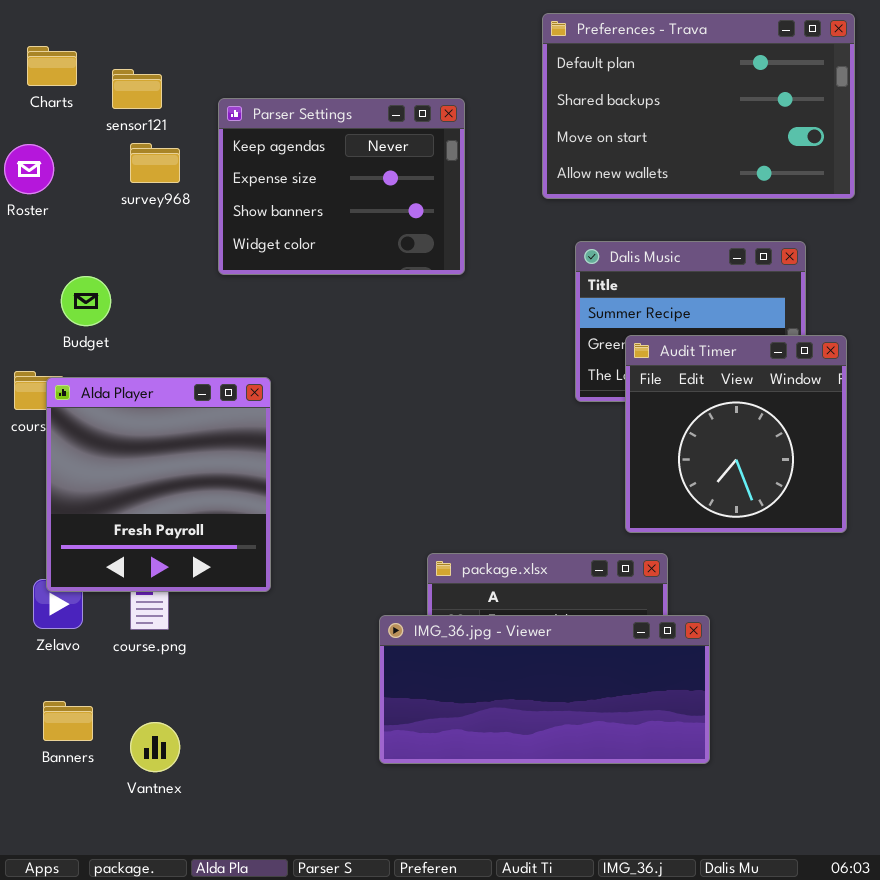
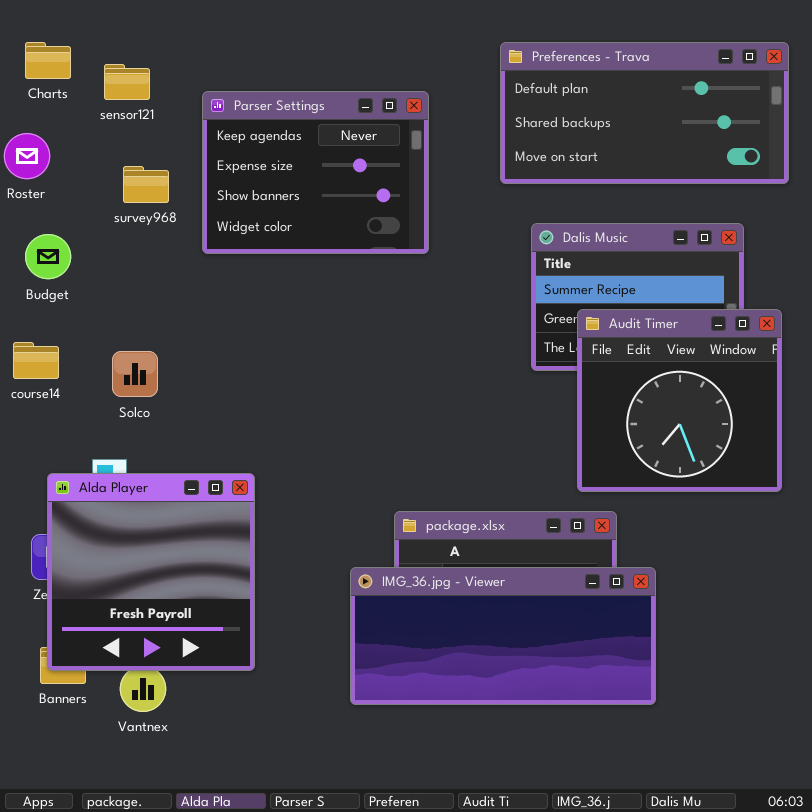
Preferences - Trava: [542,13,855,199] -> [500,42,789,184], resized
survey968: [130,143,180,183] -> [123,166,169,203], moved
Budget: [61,276,111,326] -> [25,234,71,279], moved
Alda Player: [46,377,271,592] -> [47,473,255,671], moved

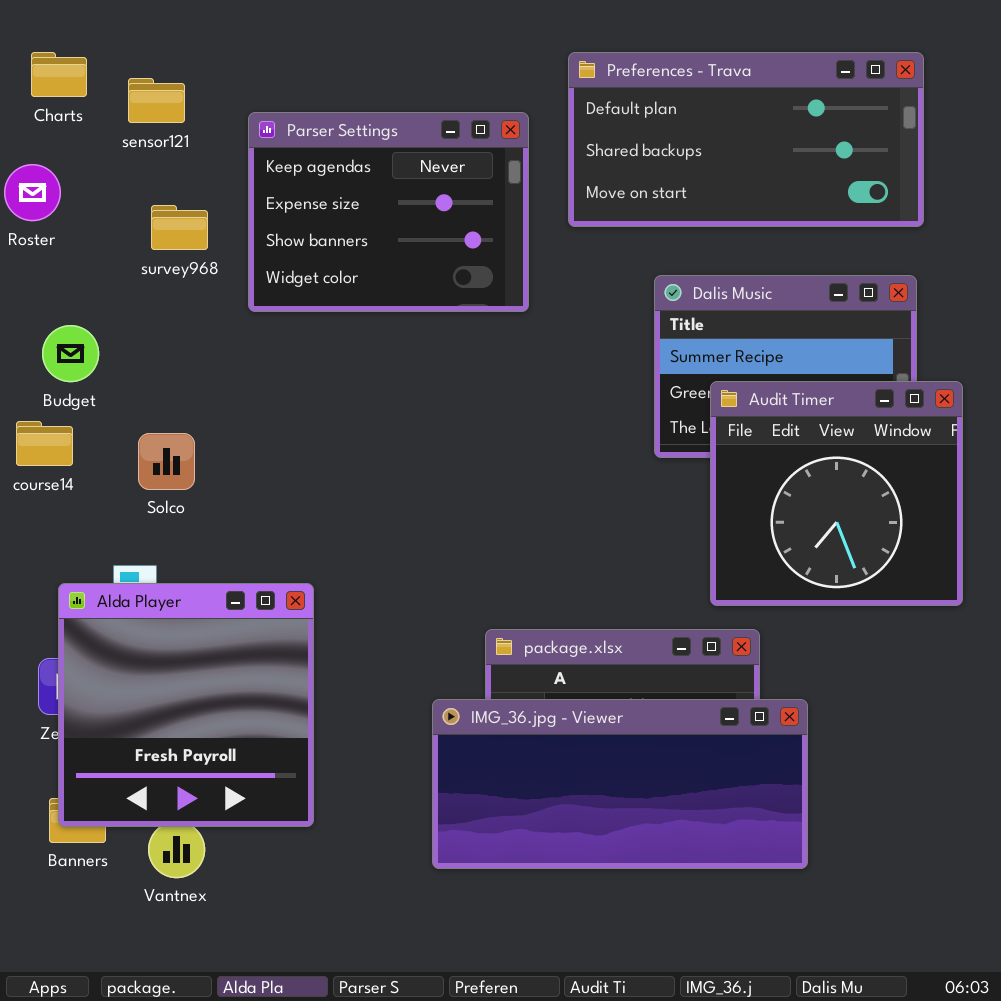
Preferences - Trava: [500,42,789,184] -> [568,52,924,227], moved
Budget: [25,234,71,279] -> [42,325,99,382], moved

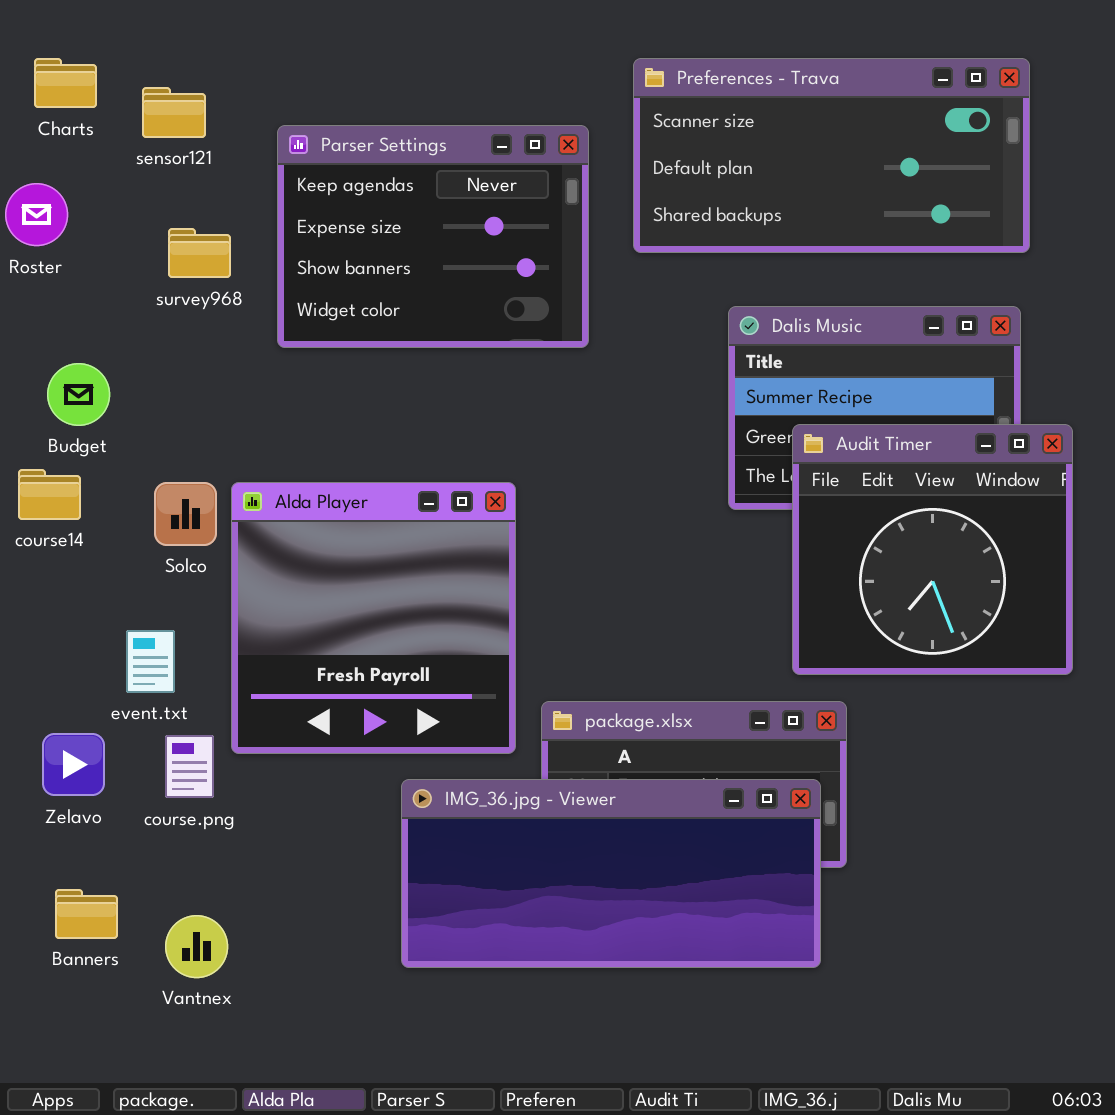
Preferences - Trava: [568,52,924,227] -> [633,58,1030,253], scrolled up 1 row
Alda Player: [58,583,314,827] -> [231,482,516,754], moved
IMG_36.jpg - Viewer: [432,699,808,869] -> [401,779,821,968], moved

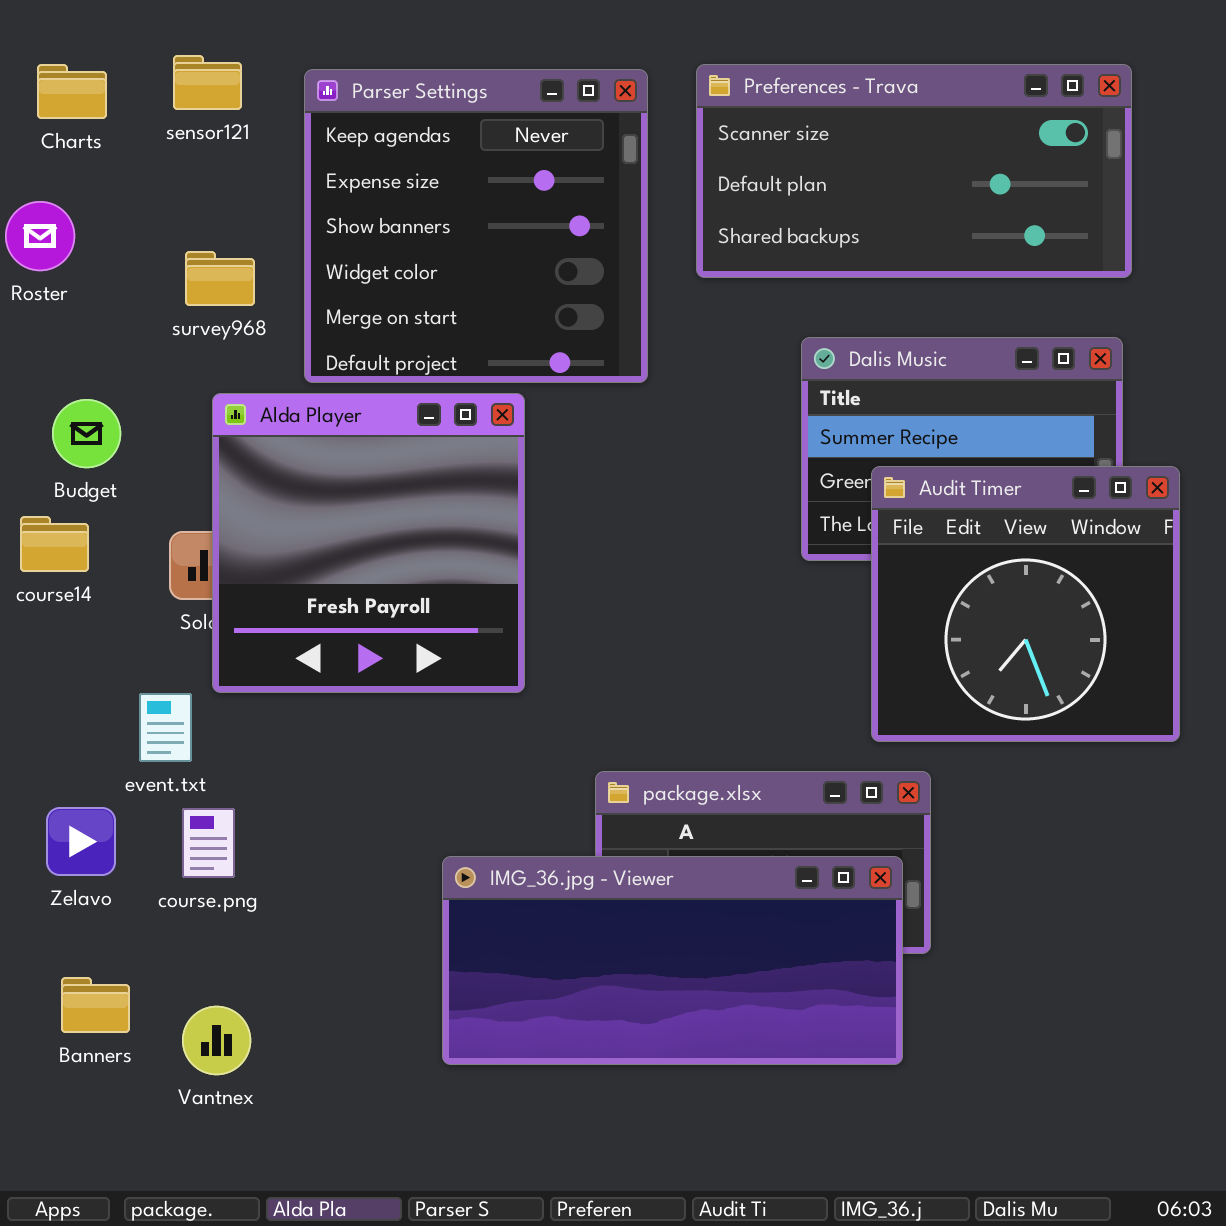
sensor121: [142,87,206,138] -> [173,55,242,110], moved
Parser Settings: [277,125,589,348] -> [304,69,648,383], resized
Alda Player: [231,482,516,754] -> [212,393,525,693], moved

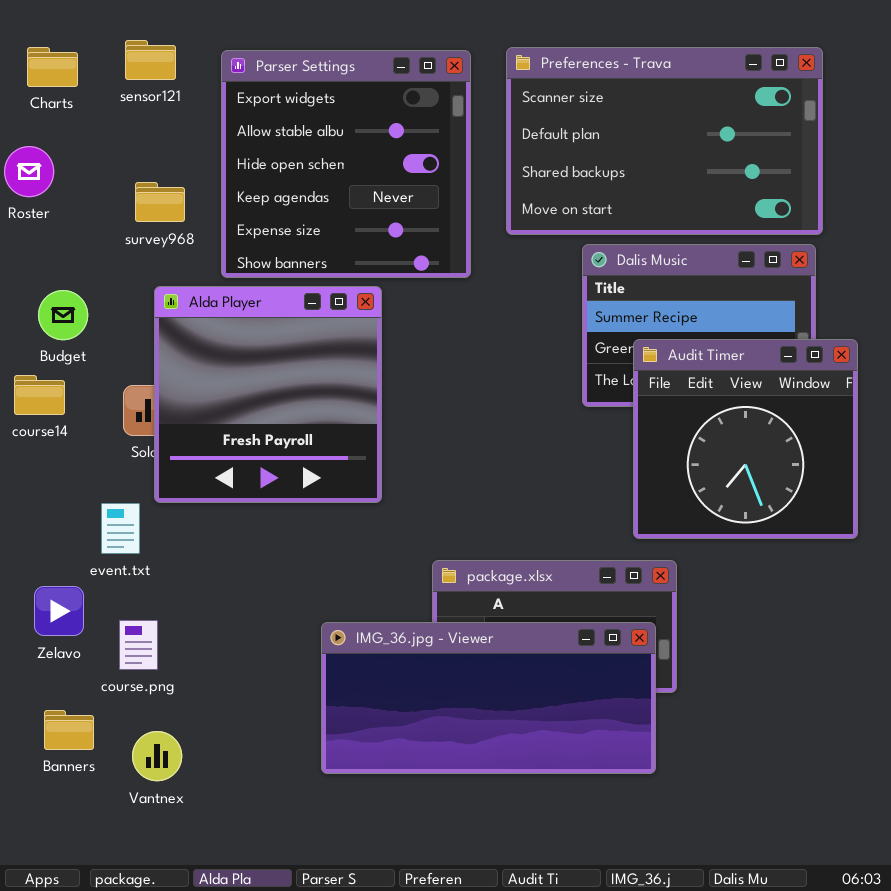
Preferences - Trava: [696,64,1132,278] -> [506,47,823,235], resized
Parser Settings: [304,69,648,383] -> [221,50,471,278], scrolled up 3 rows
course.png: [182,808,235,878] -> [119,620,158,670], moved

